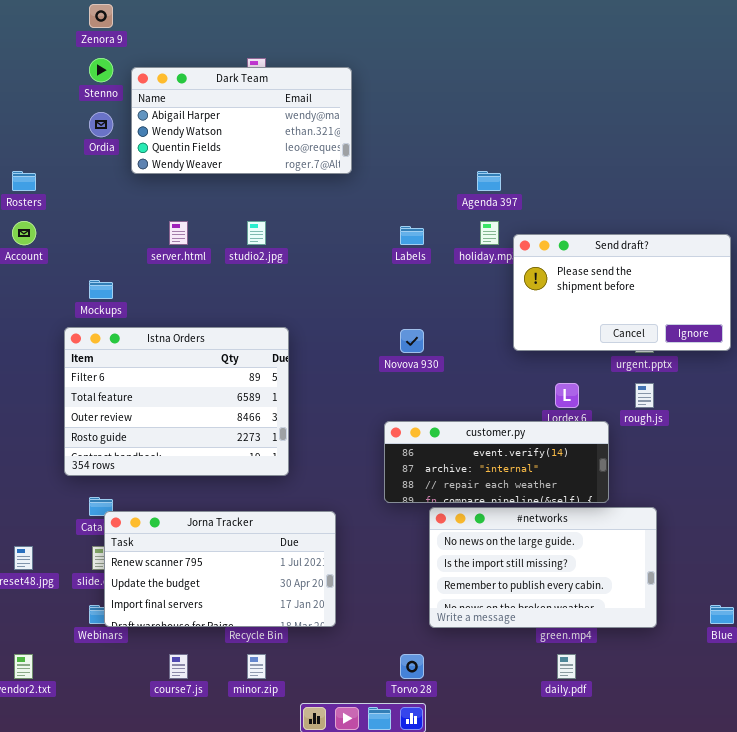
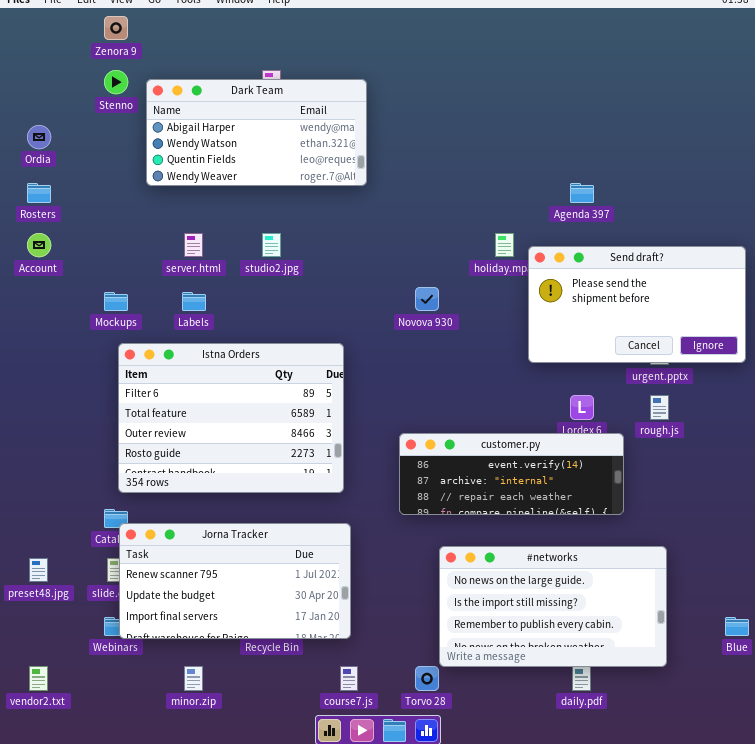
Ordia: [89,112,113,137] -> [27,125,51,149], moved
Agenda 397: [477,171,501,191] -> [570,183,594,203], moved
Labels: [400,226,424,245] -> [182,292,206,311], moved
Istna Orders: [64,327,289,476] -> [118,343,344,493], moved
Novova 930: [400,329,424,353] -> [415,287,439,311], moved
#networks: [429,507,657,628] -> [439,546,667,667], moved
course7.js: [169,654,188,679] -> [340,666,358,691], moved
minor.zip: [247,654,266,679] -> [184,666,203,691], moved

